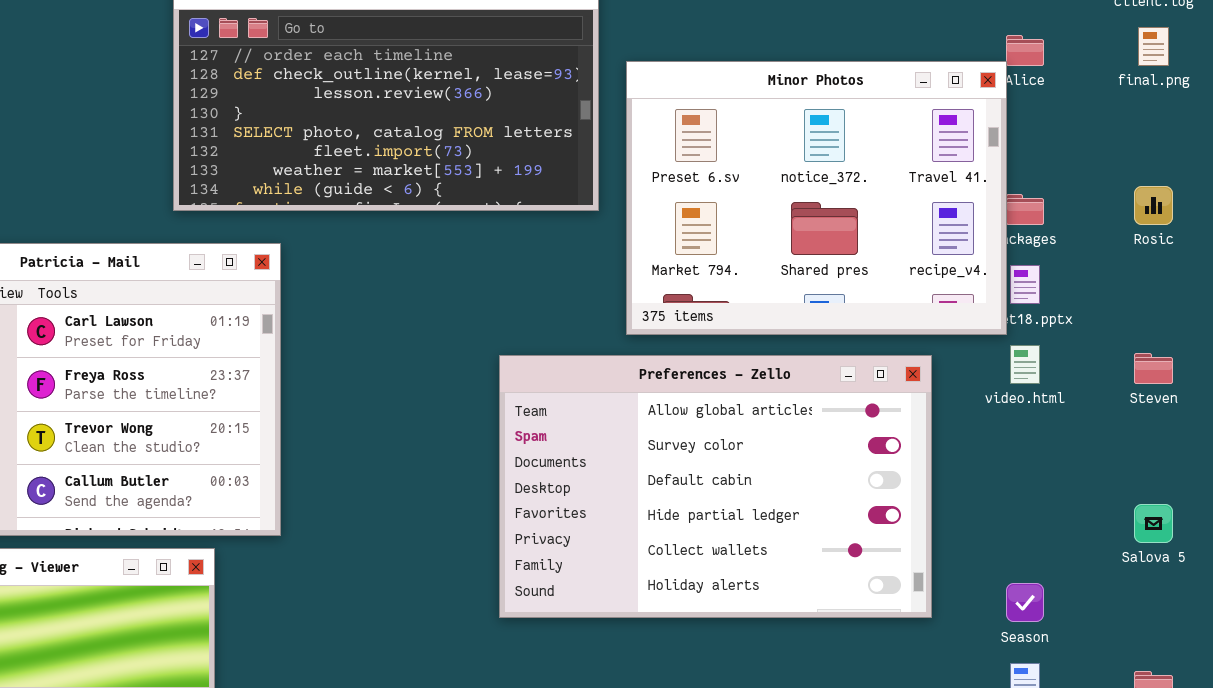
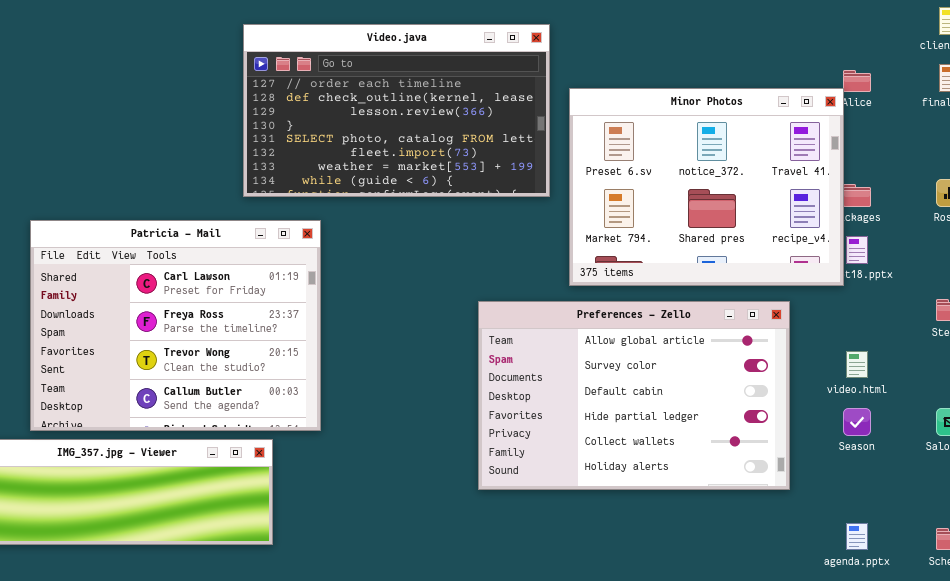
video.html: [1010,345,1040,384] -> [846,351,868,378], moved
Season: [1006,583,1044,622] -> [843,408,871,436], moved

